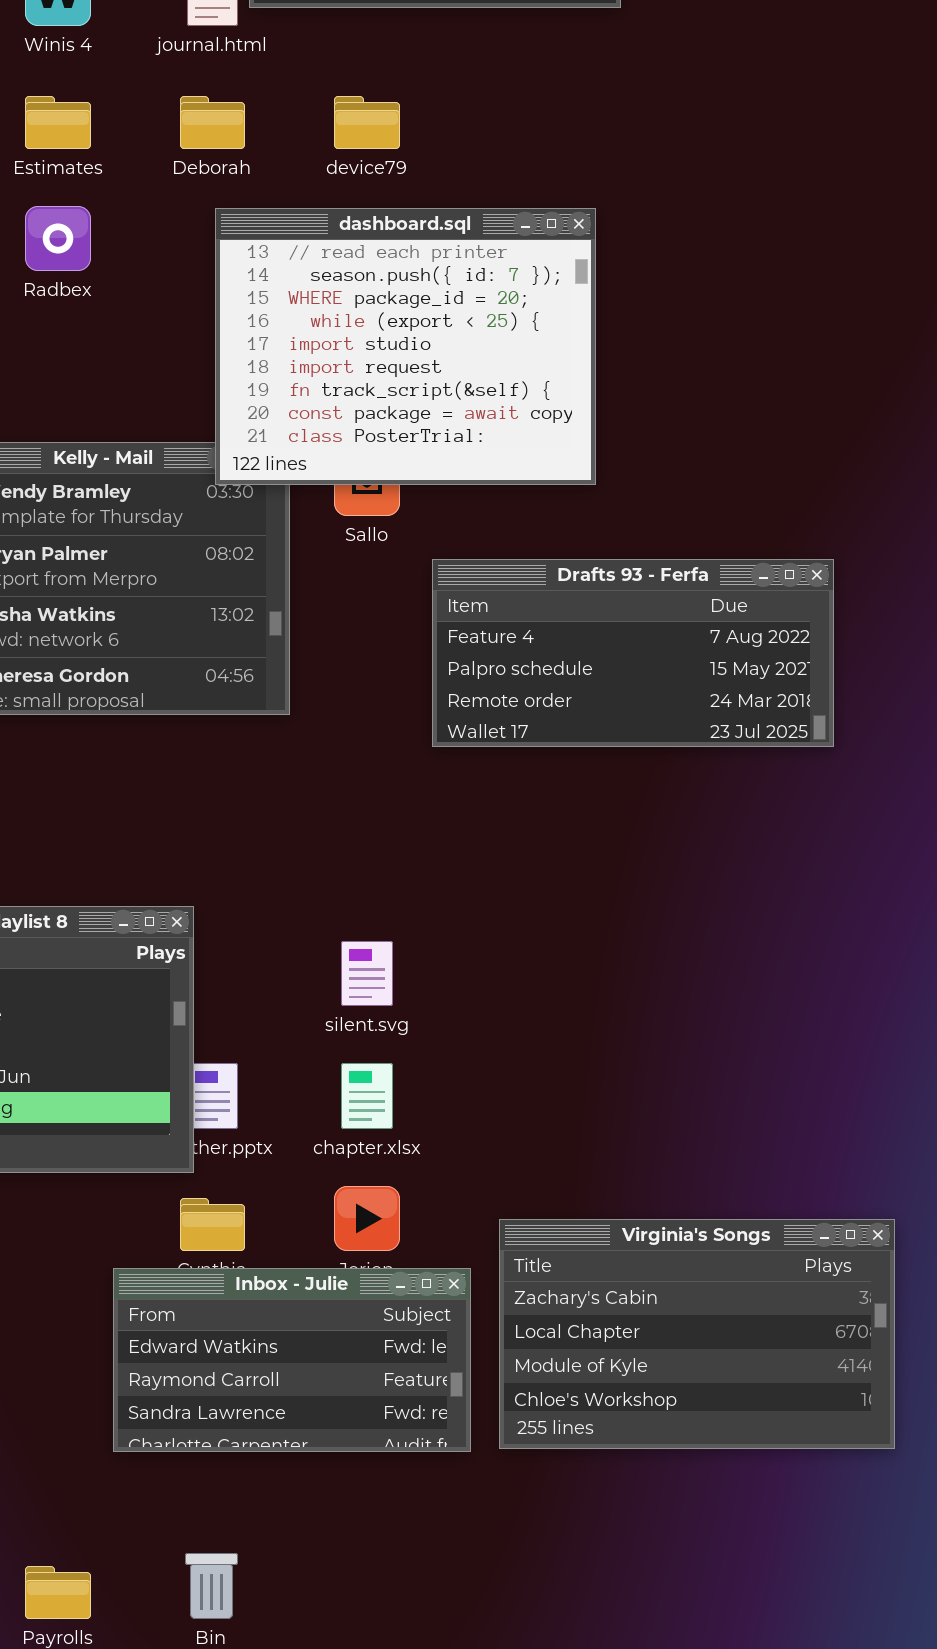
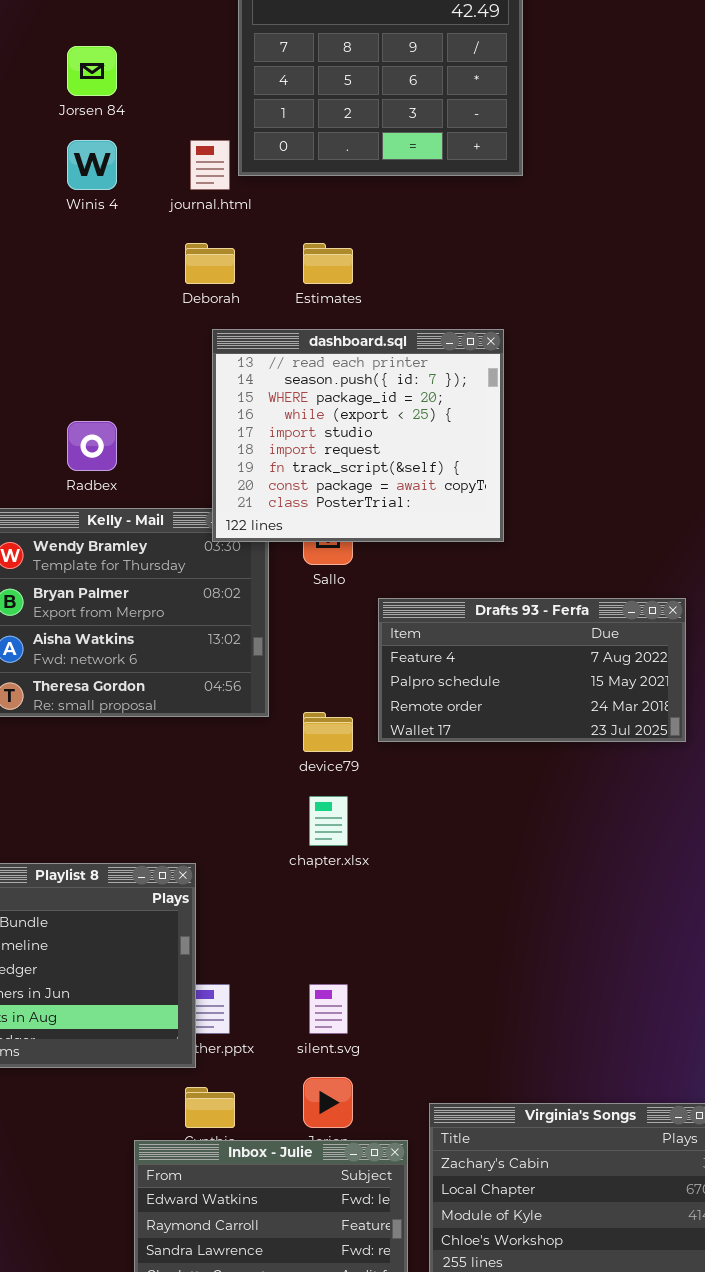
Estimates: [25,96,91,149] -> [303,243,353,284], moved
device79: [334,96,400,149] -> [303,712,353,752], moved
Radbex: [25,206,91,271] -> [67,421,117,471], moved
silent.svg: [341,941,393,1006] -> [309,984,348,1034], moved
chapter.xlsx: [341,1063,393,1129] -> [309,796,348,846], moved

